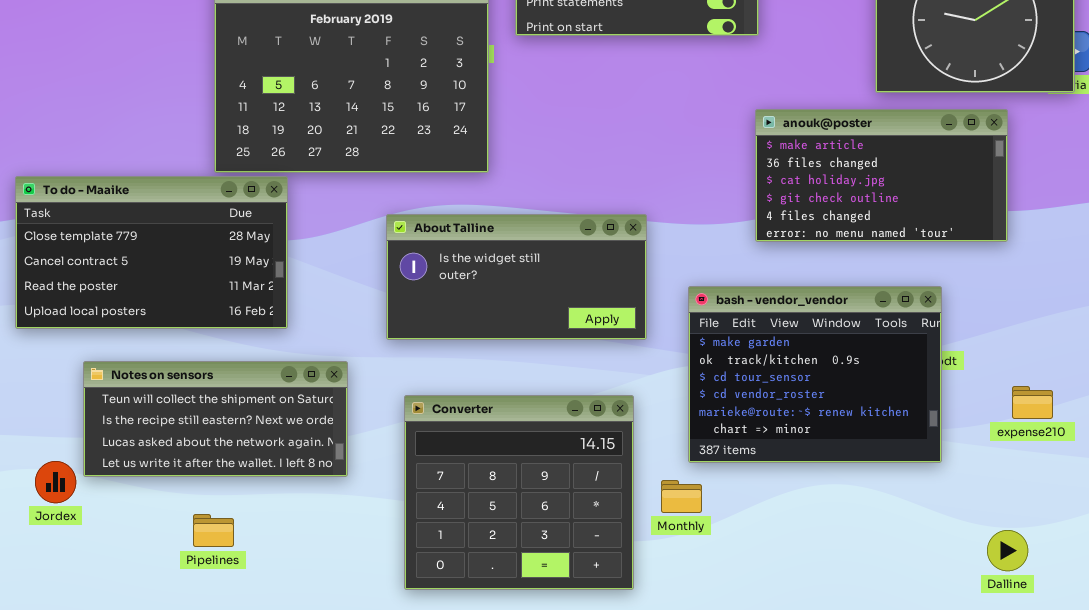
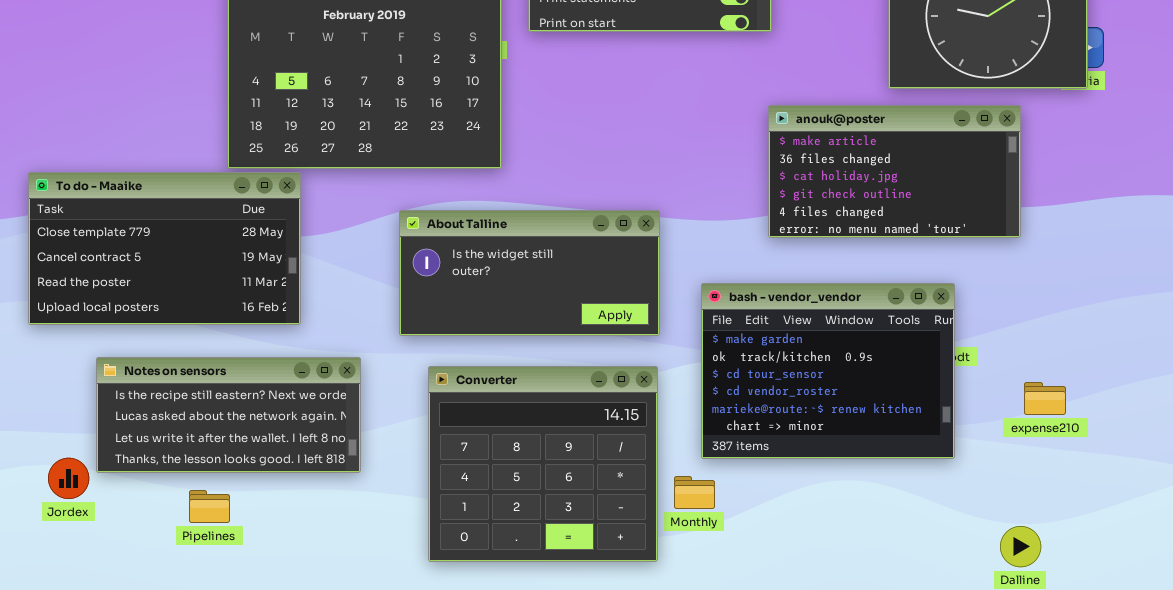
Notes on sensors: [83,361,348,477] -> [96,357,361,473], scrolled down 1 row
Converter: [404,395,634,590] -> [428,366,658,562], moved
Pipelines: [193,514,234,547] -> [189,490,230,523], moved

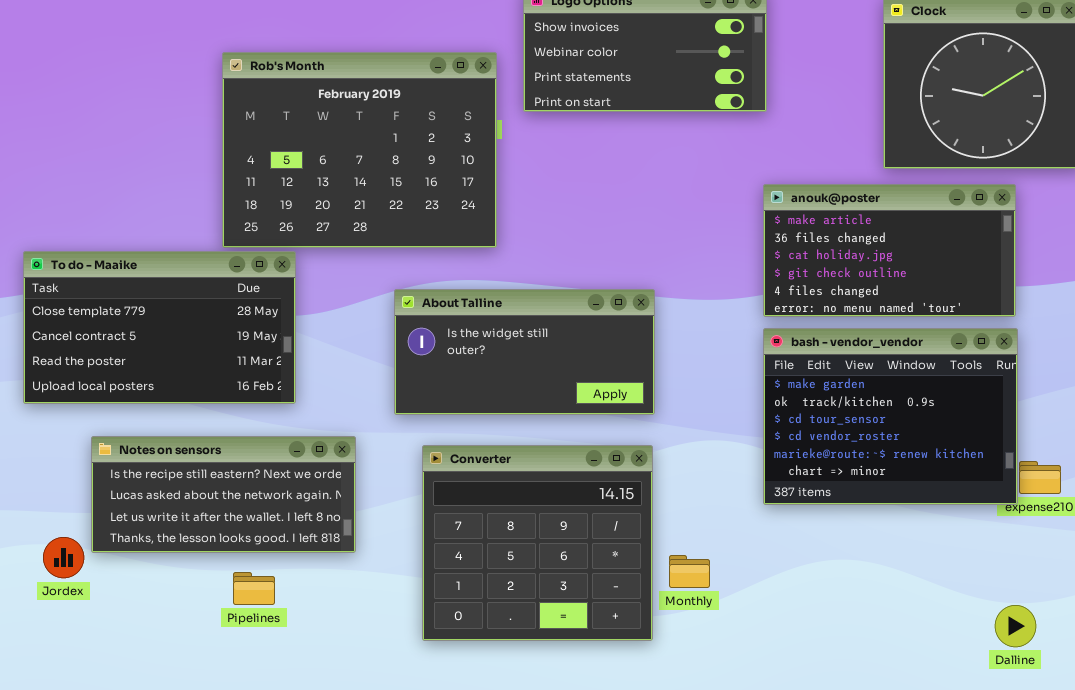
bash - vendor_vendor: [701,283,955,459] -> [763,328,1018,505], moved
Pipelines: [189,490,230,523] -> [233,572,275,605], moved

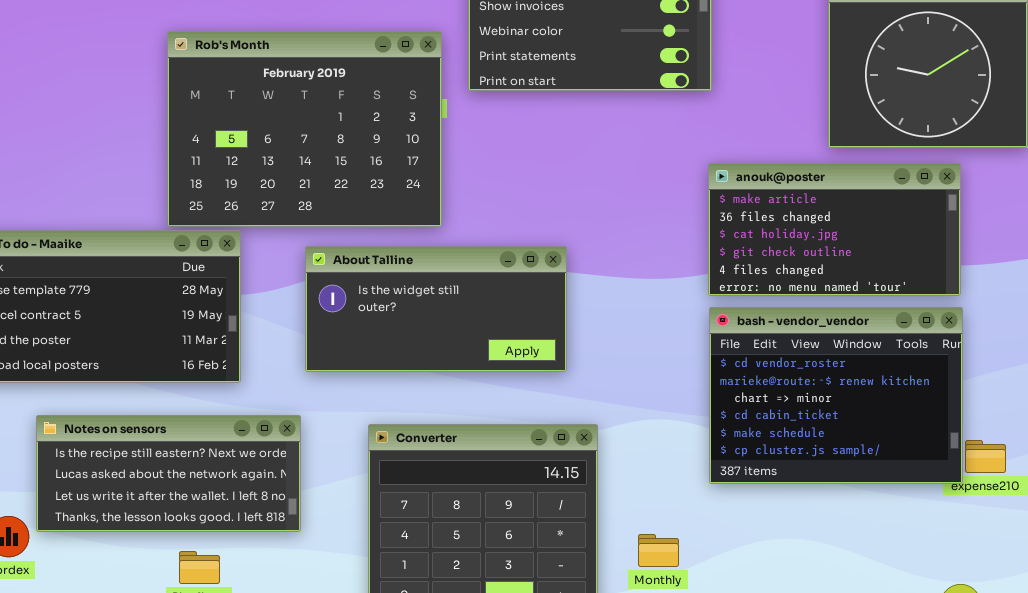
About Talline: [394,289,655,415] -> [305,246,567,372], moved
bash - vendor_vendor: [763,328,1018,505] -> [709,307,963,484], scrolled down 3 rows
Monthly: [669,555,710,588] -> [638,534,679,567], moved

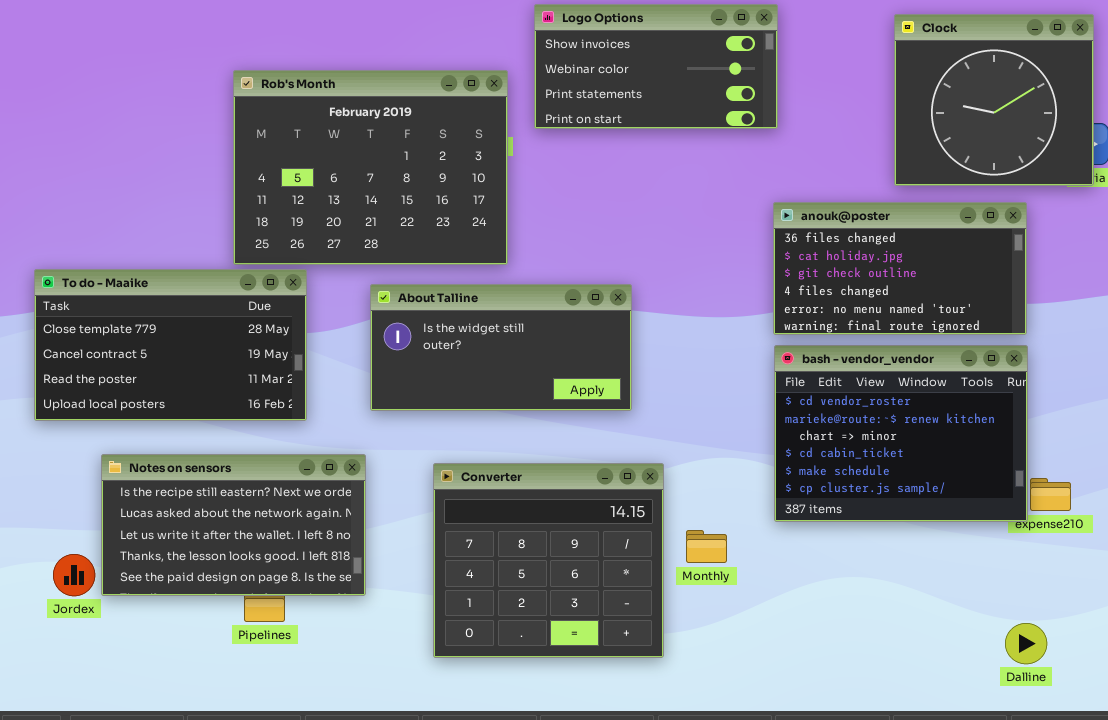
anouk@poster: [708,163,961,296] -> [773,202,1027,335], scrolled down 1 row
Notes on sensors: [36,415,301,532] -> [101,454,366,596], resized
Monthly: [638,534,679,567] -> [686,530,727,563], moved

